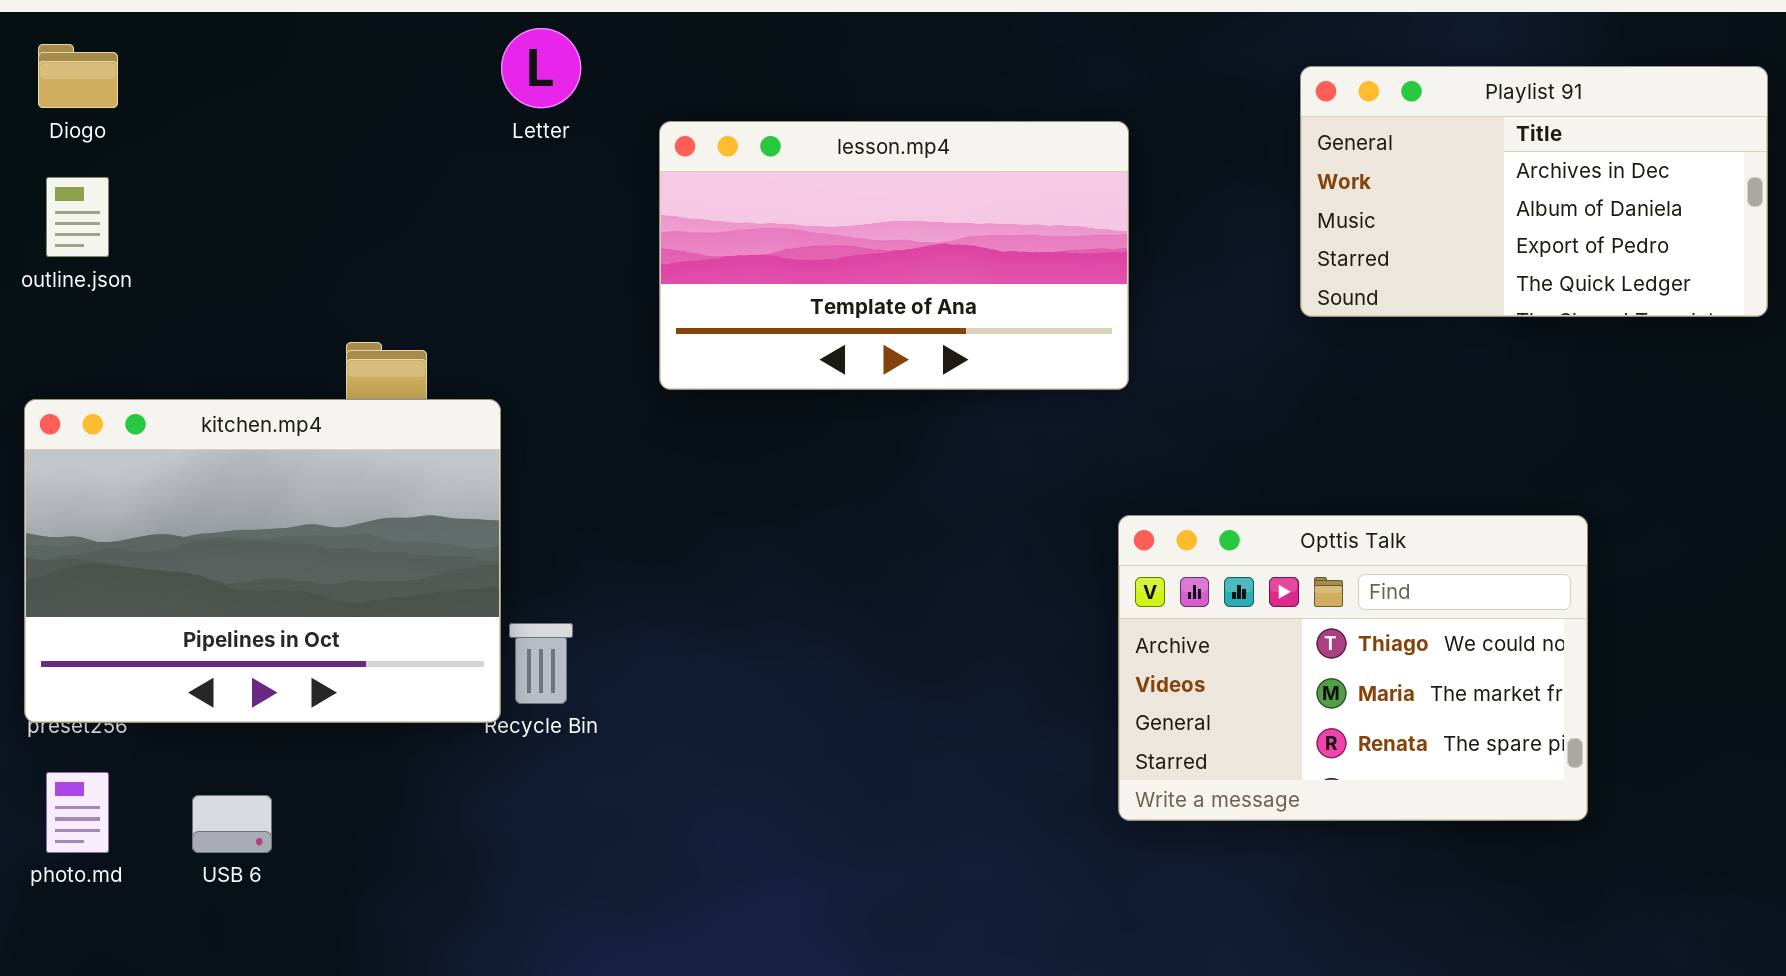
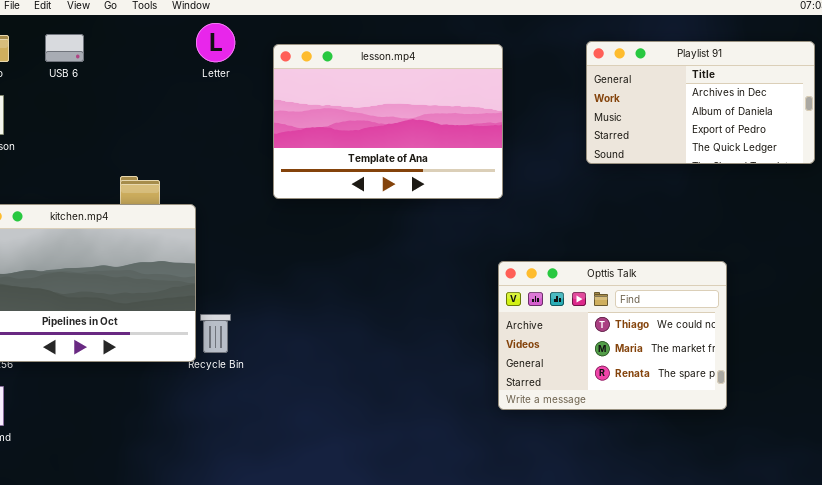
lesson.mp4: [659,121,1129,390] -> [273,44,503,199], resized
USB 6: [192,795,272,853] -> [45,34,84,62], moved

